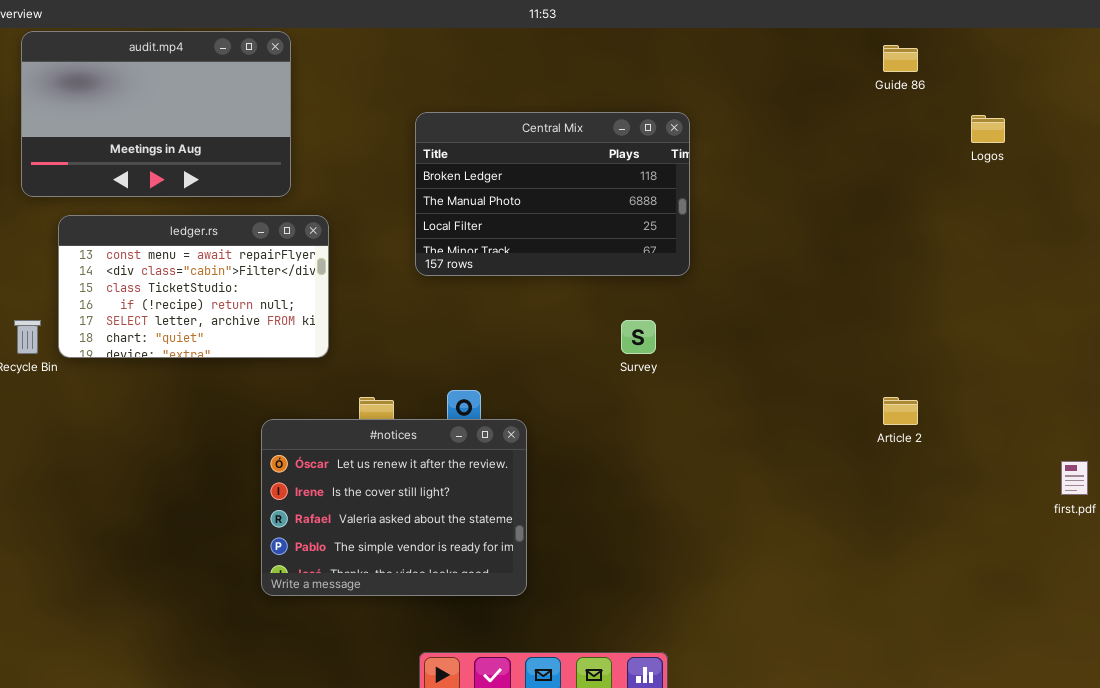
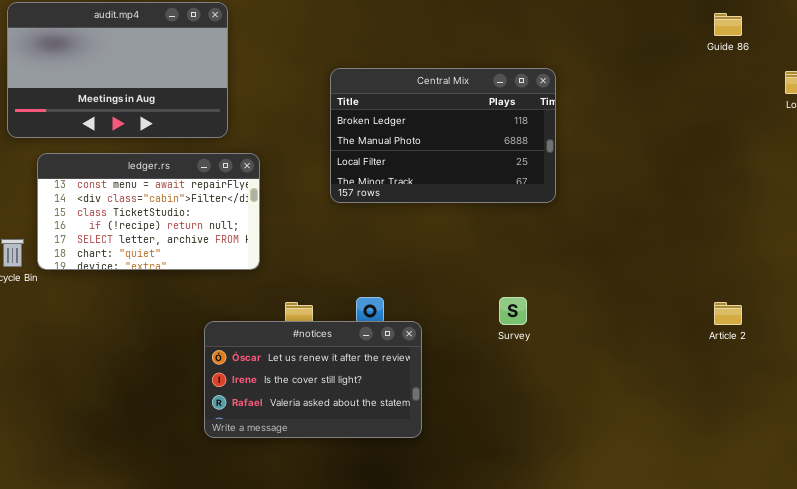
Survey: [621,320,656,354] -> [499,297,527,325], moved
#notices: [261,419,527,596] -> [204,321,422,438], resized

